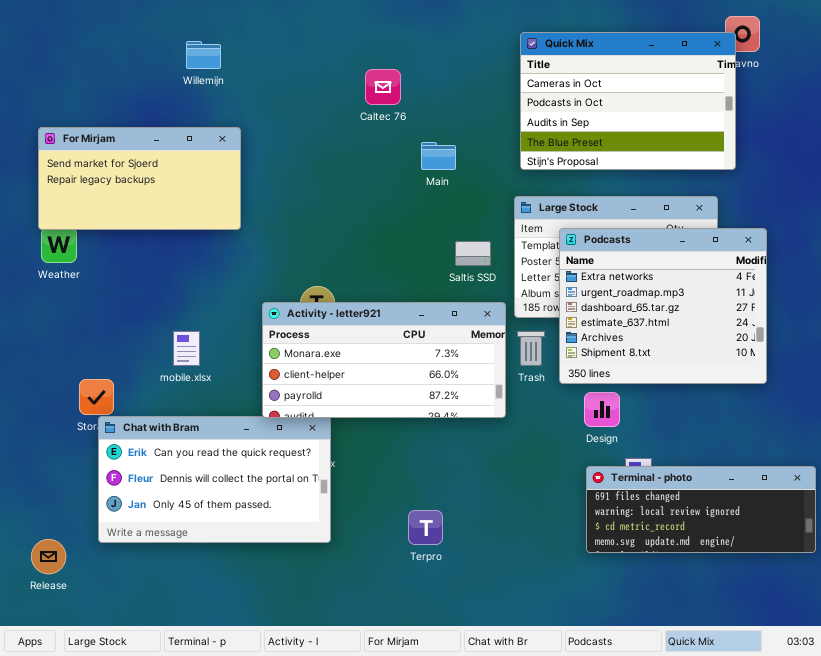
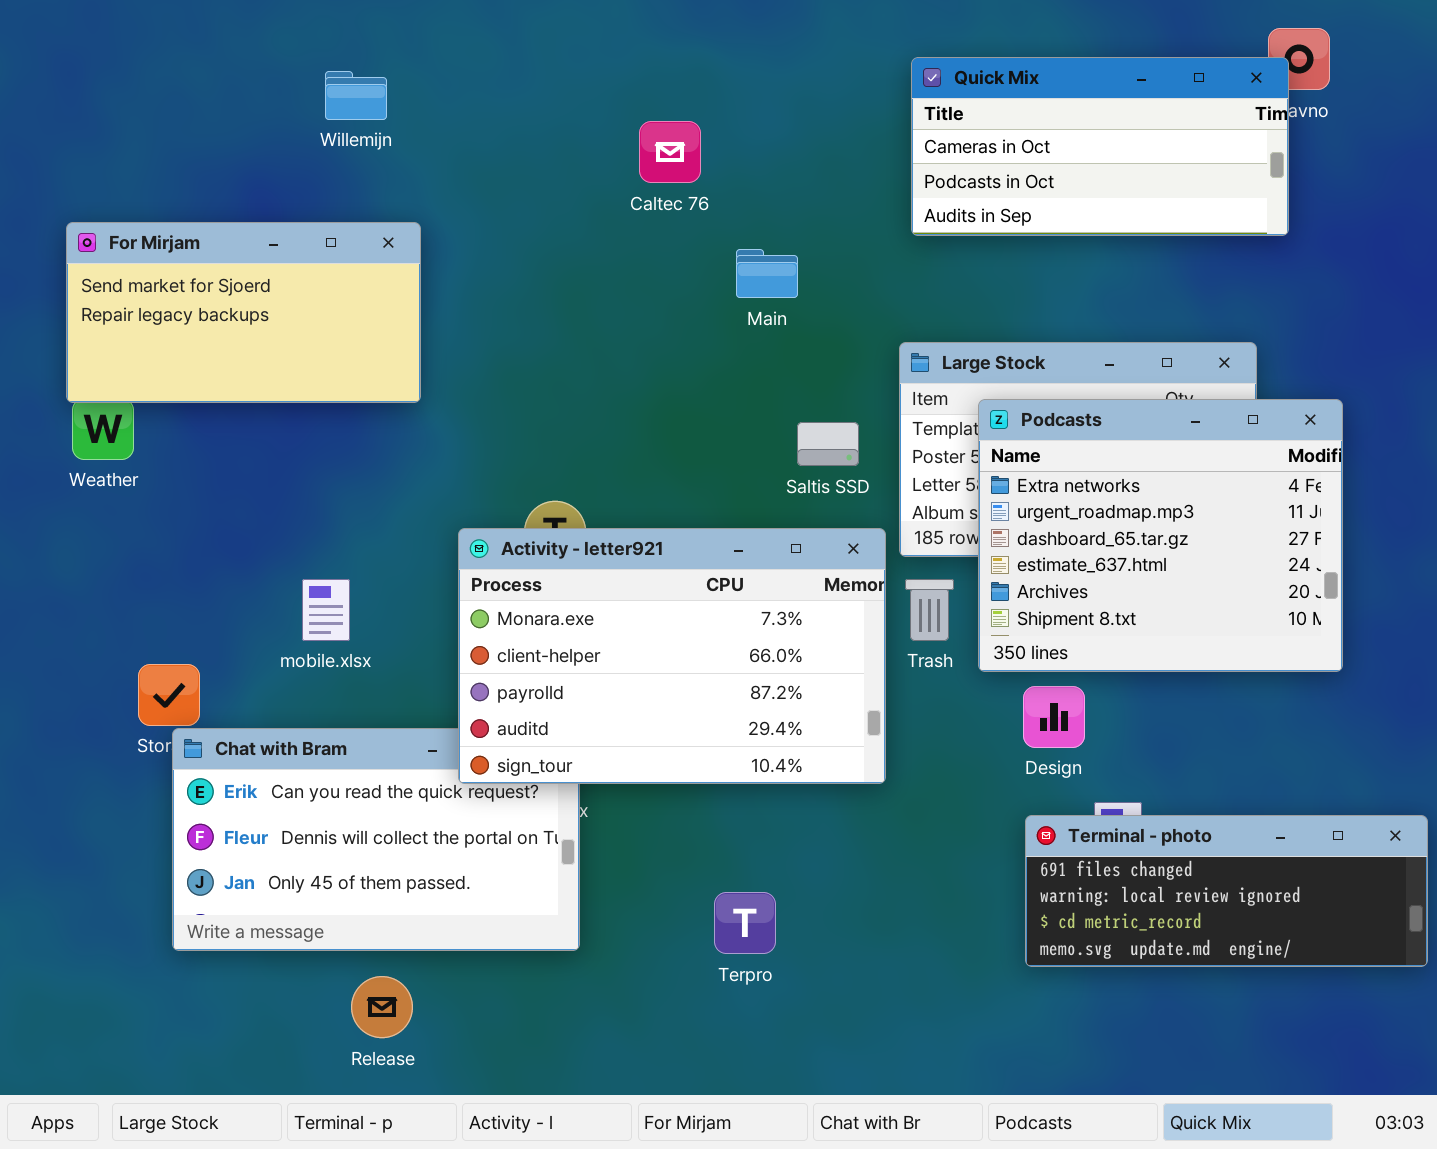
Quick Mix: [520,32,736,170] -> [911,57,1289,236], resized
Activity - letter921: [262,302,506,418] -> [458,528,886,784], resized
Release: [31,539,66,574] -> [351,976,413,1038], moved

